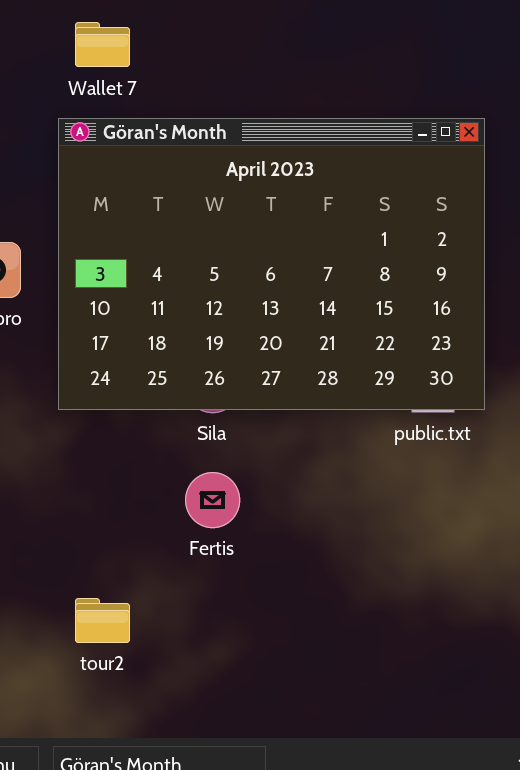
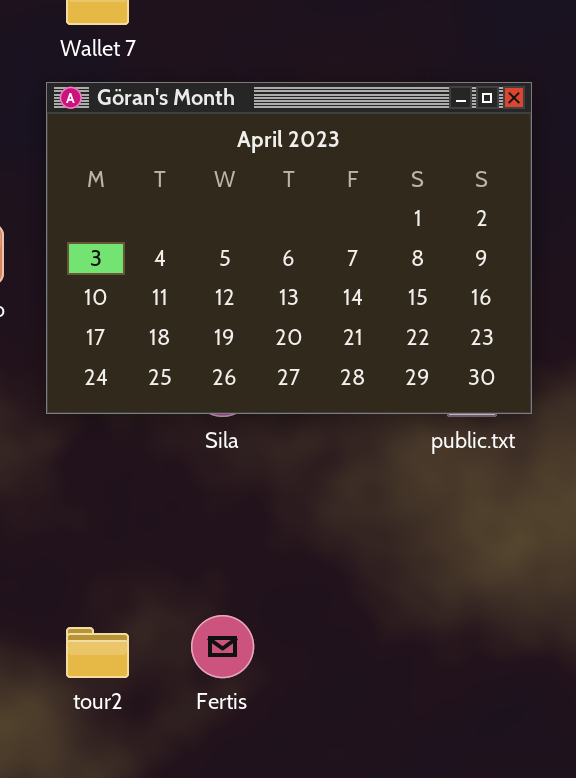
Fertis: [185,472,240,528] -> [191,615,254,678], moved

